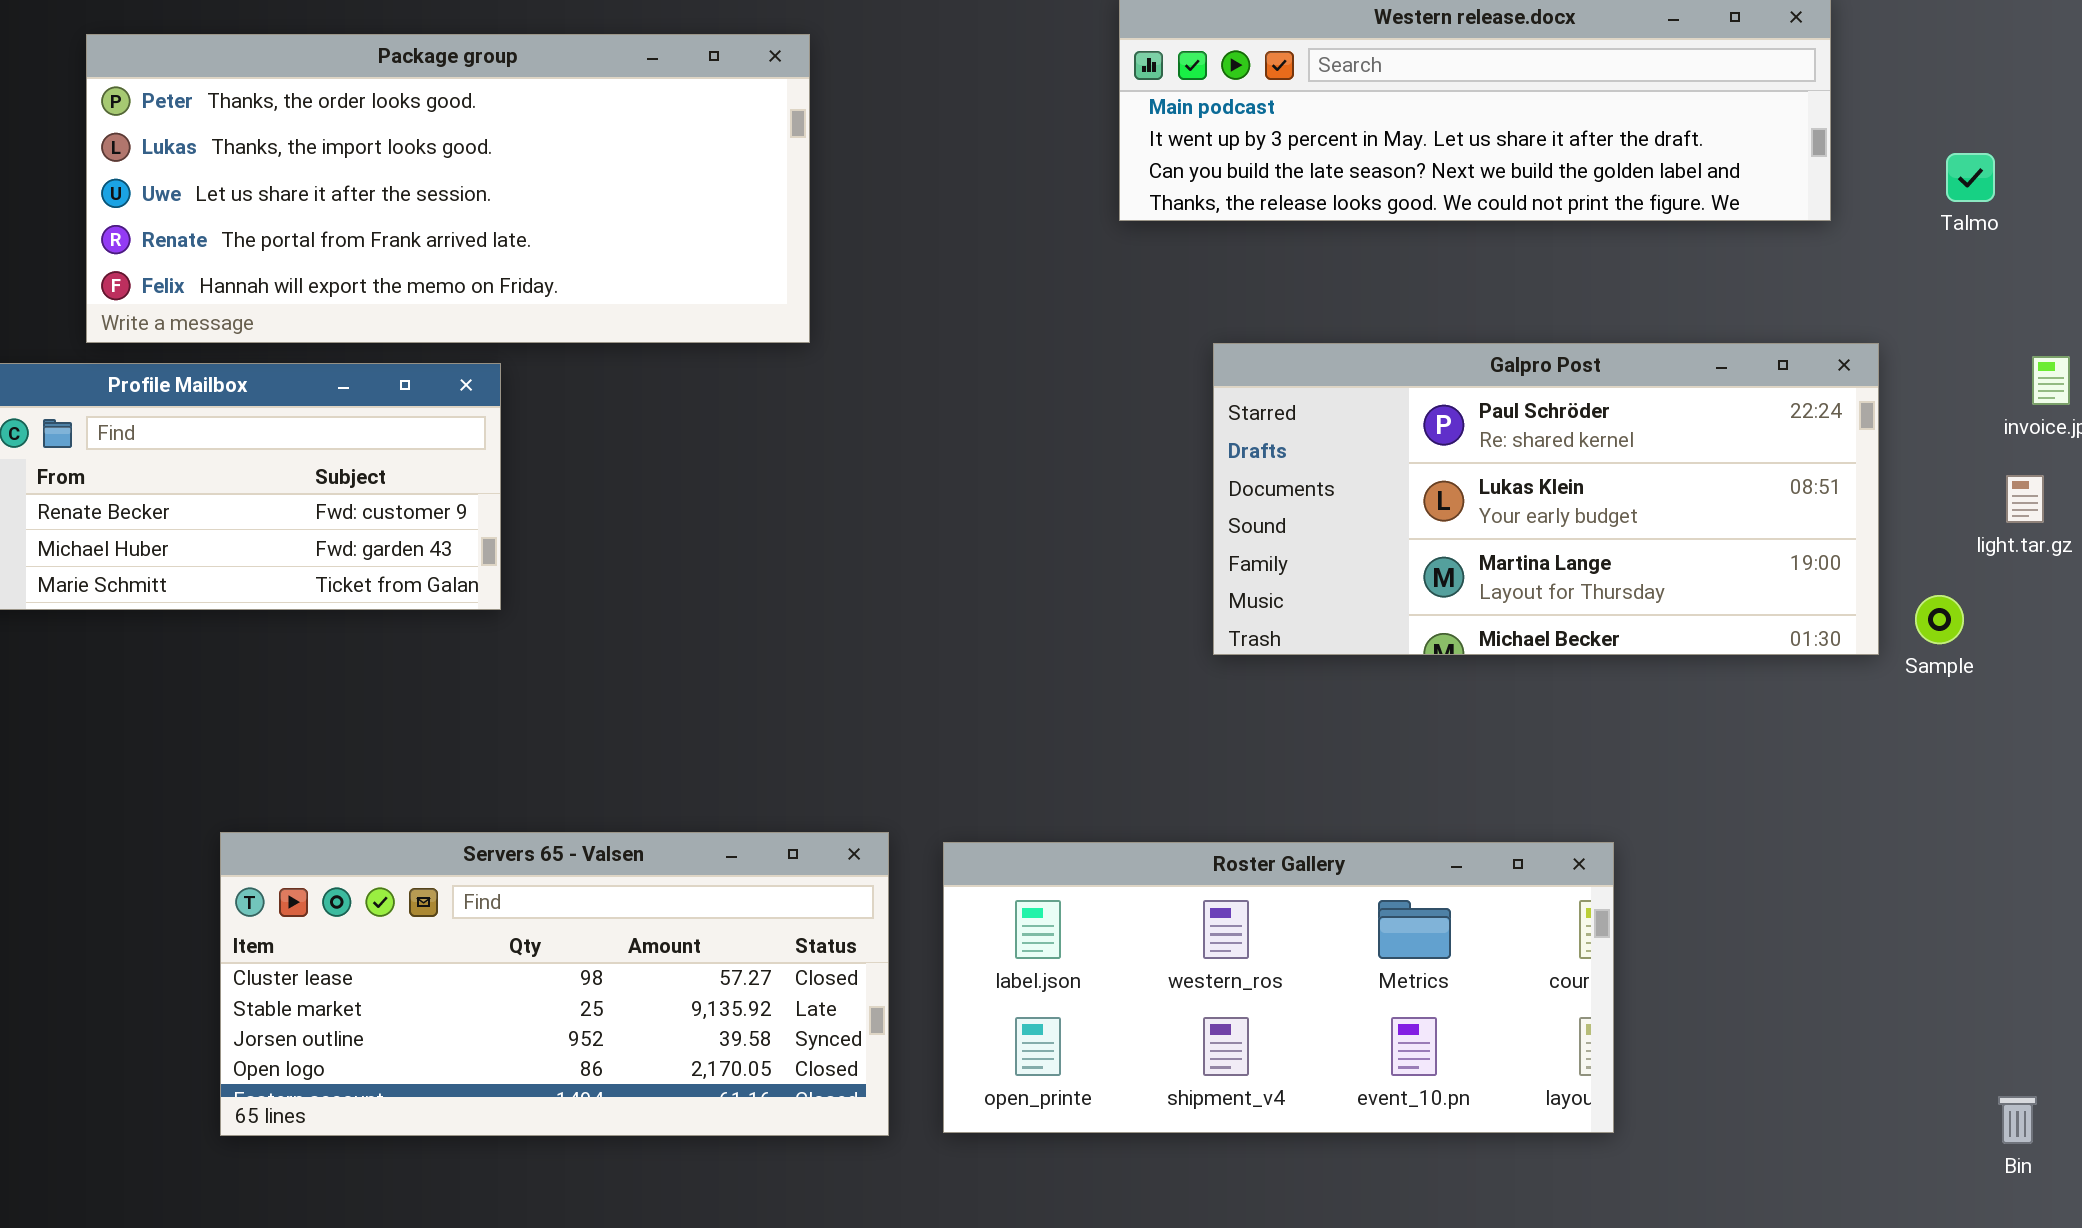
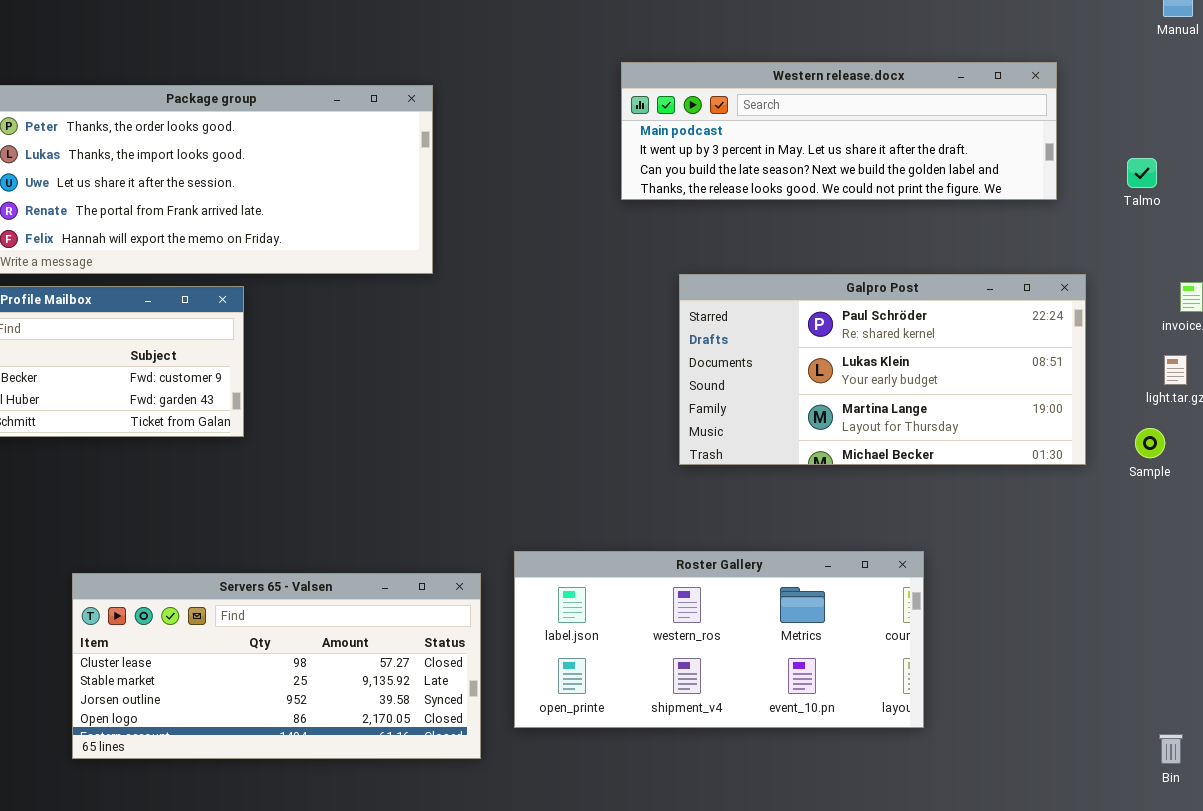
Sample: [1915,595,1964,644] -> [1135,428,1165,458], moved
Roster Gallery: [943,842,1614,1133] -> [514,551,924,728], moved

